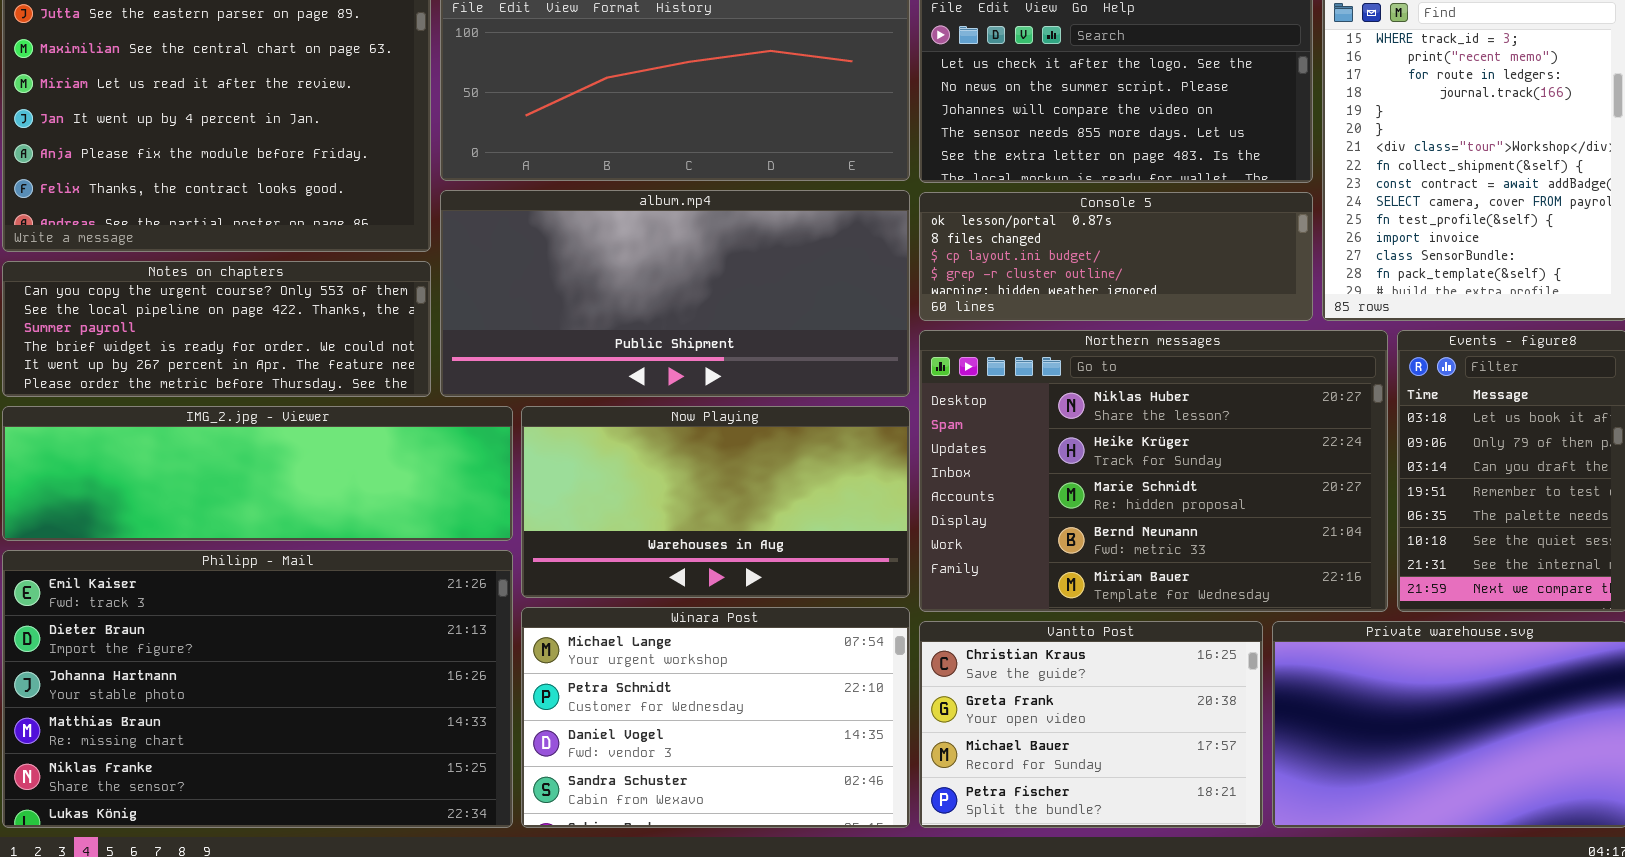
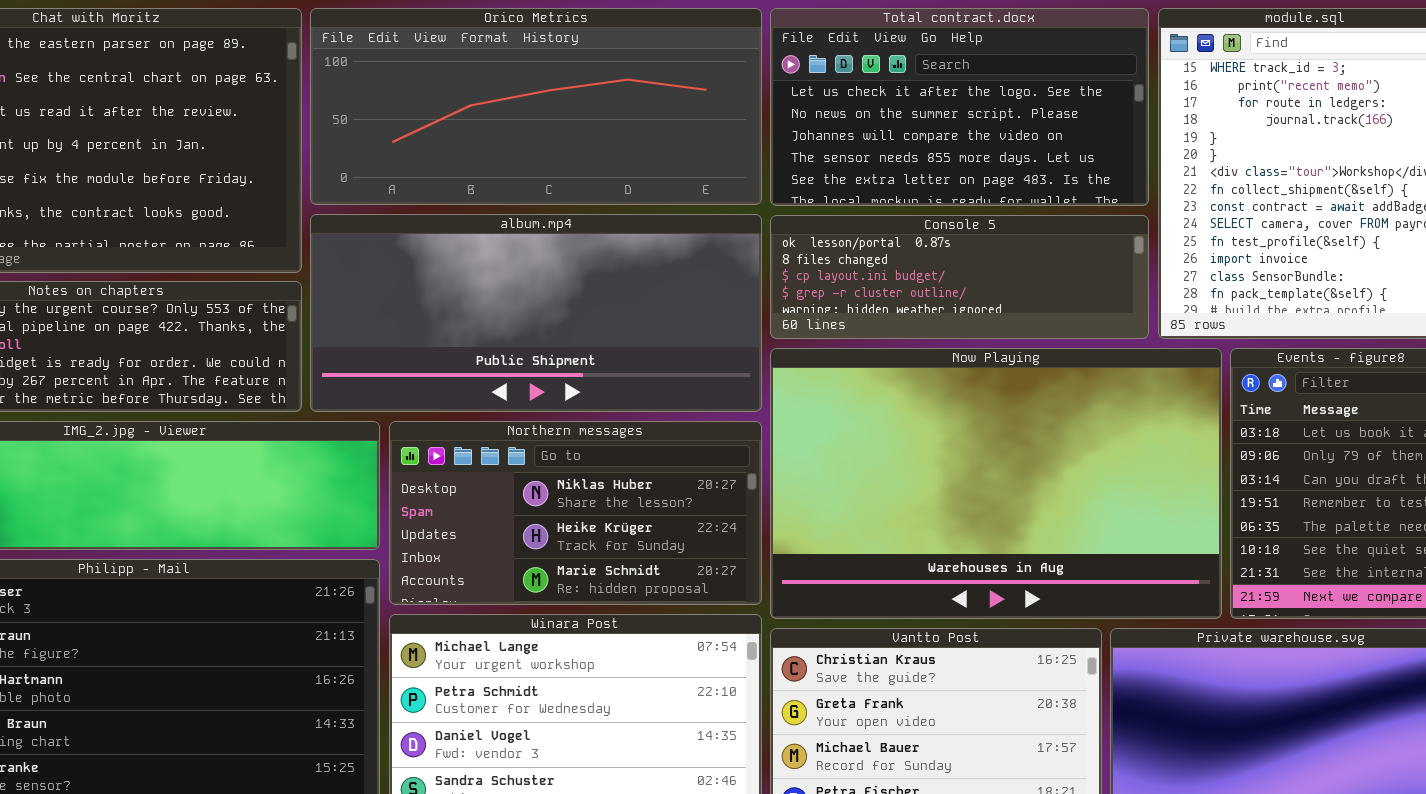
Northern messages: [919,330,1388,612] -> [389,421,762,605], moved, resized
Now Playing: [521,406,910,598] -> [770,348,1222,619], moved, resized

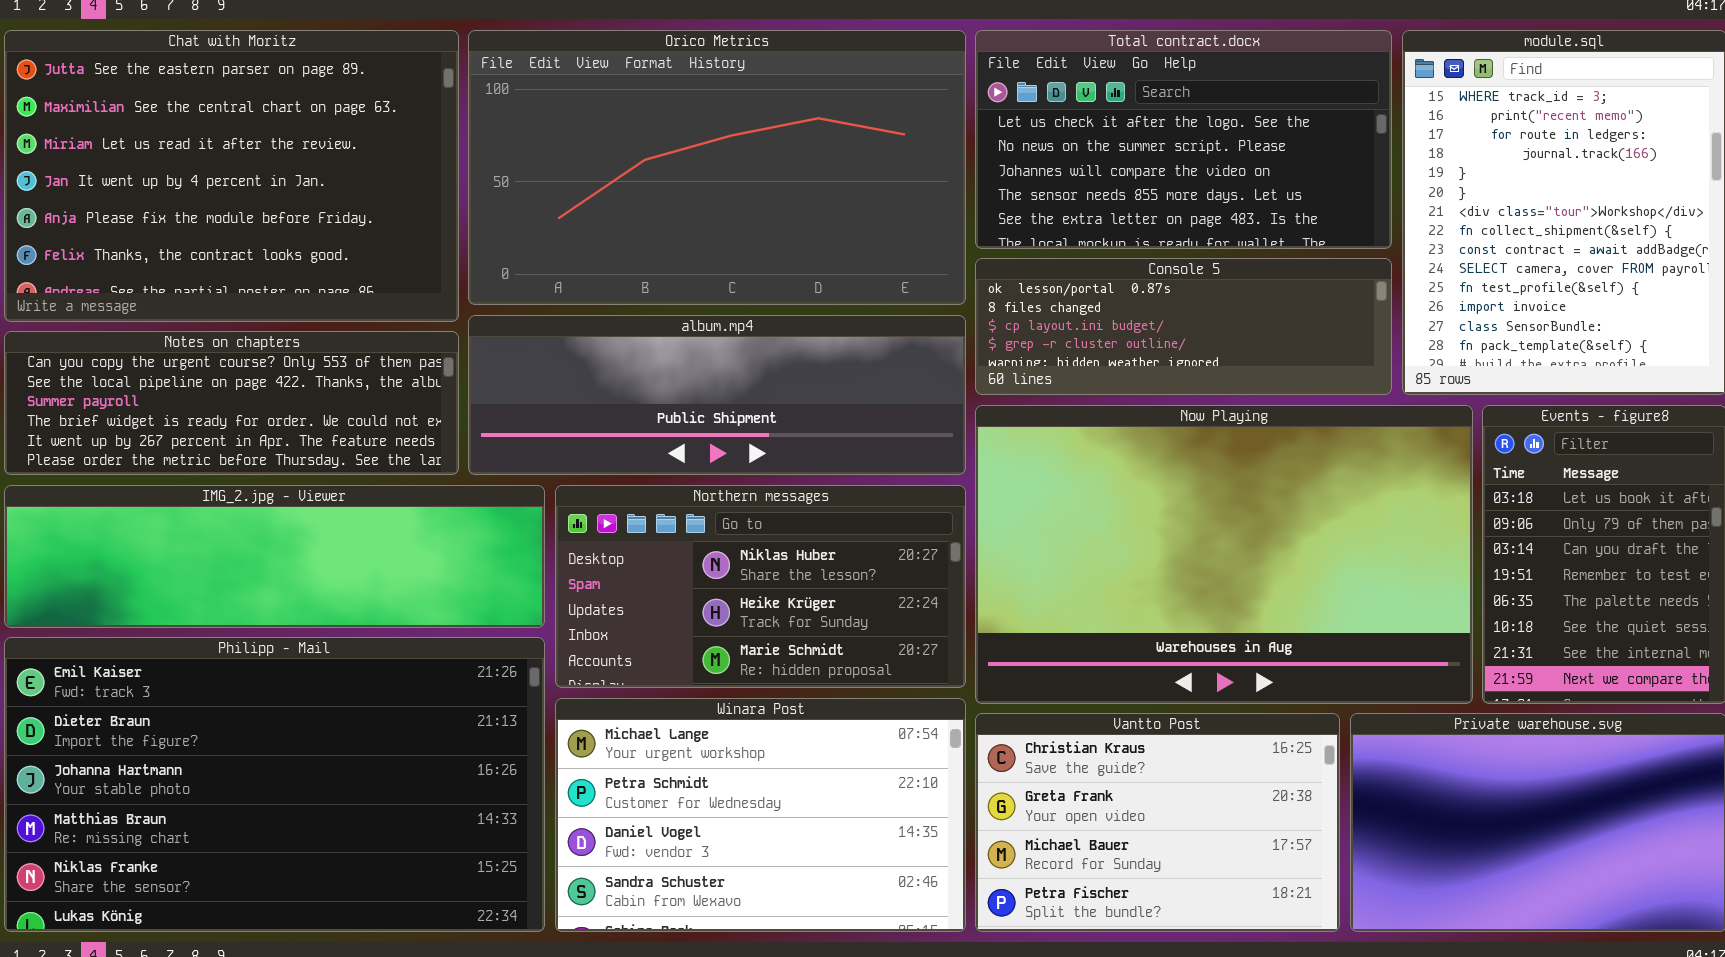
Orico Metrics: [310,8,762,205] -> [468,30,966,305], resized
album.mp4: [310,214,762,412] -> [468,315,966,475], resized

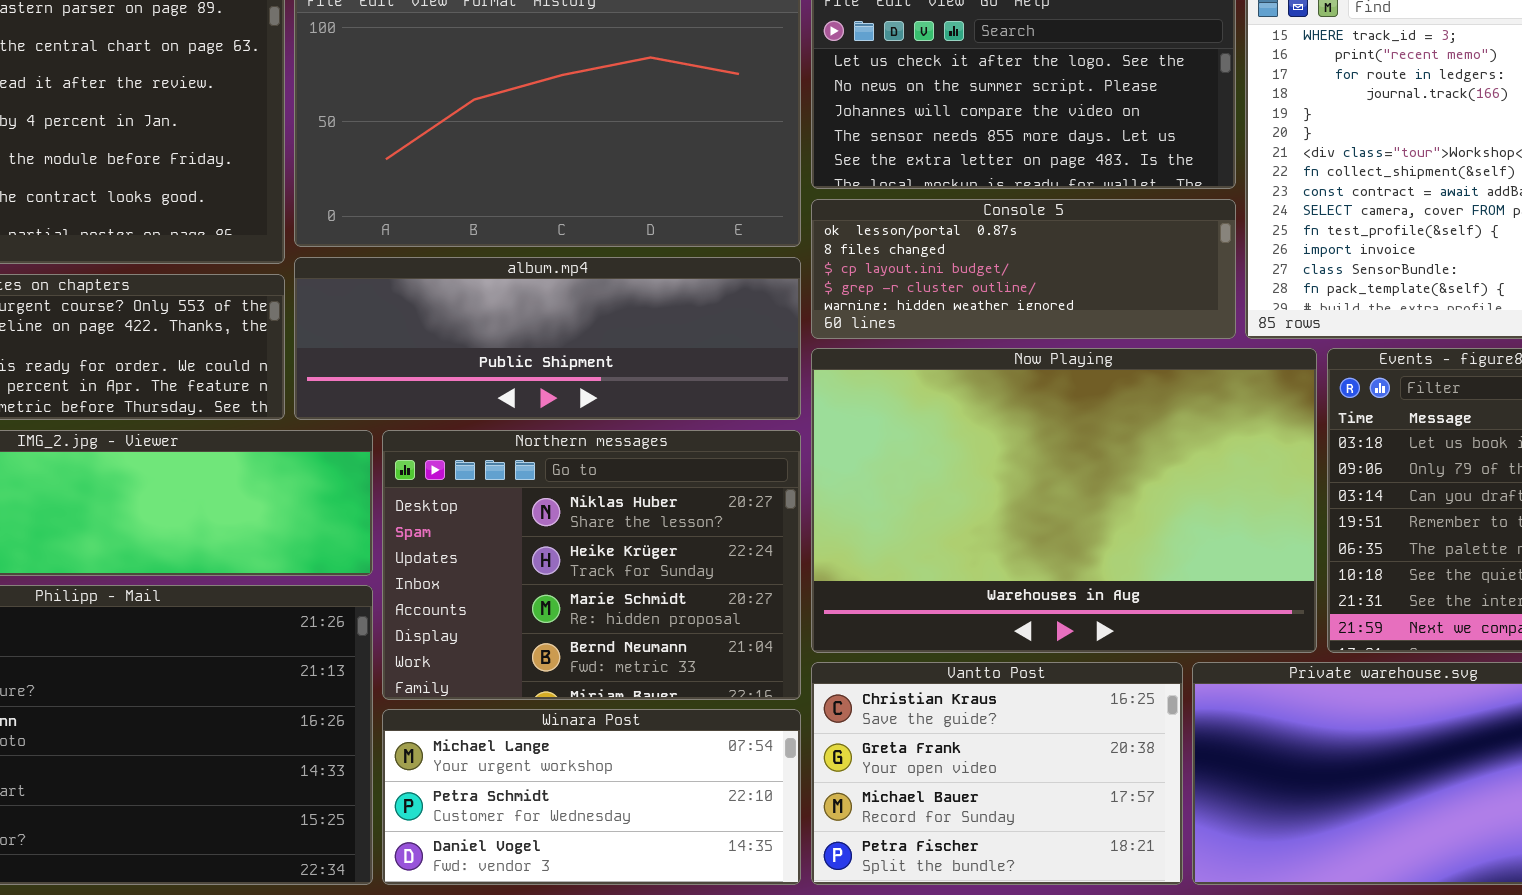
Northern messages: [555,485,966,688] -> [382,430,801,700], resized
Winara Post: [555,698,966,932] -> [382,709,801,885], resized

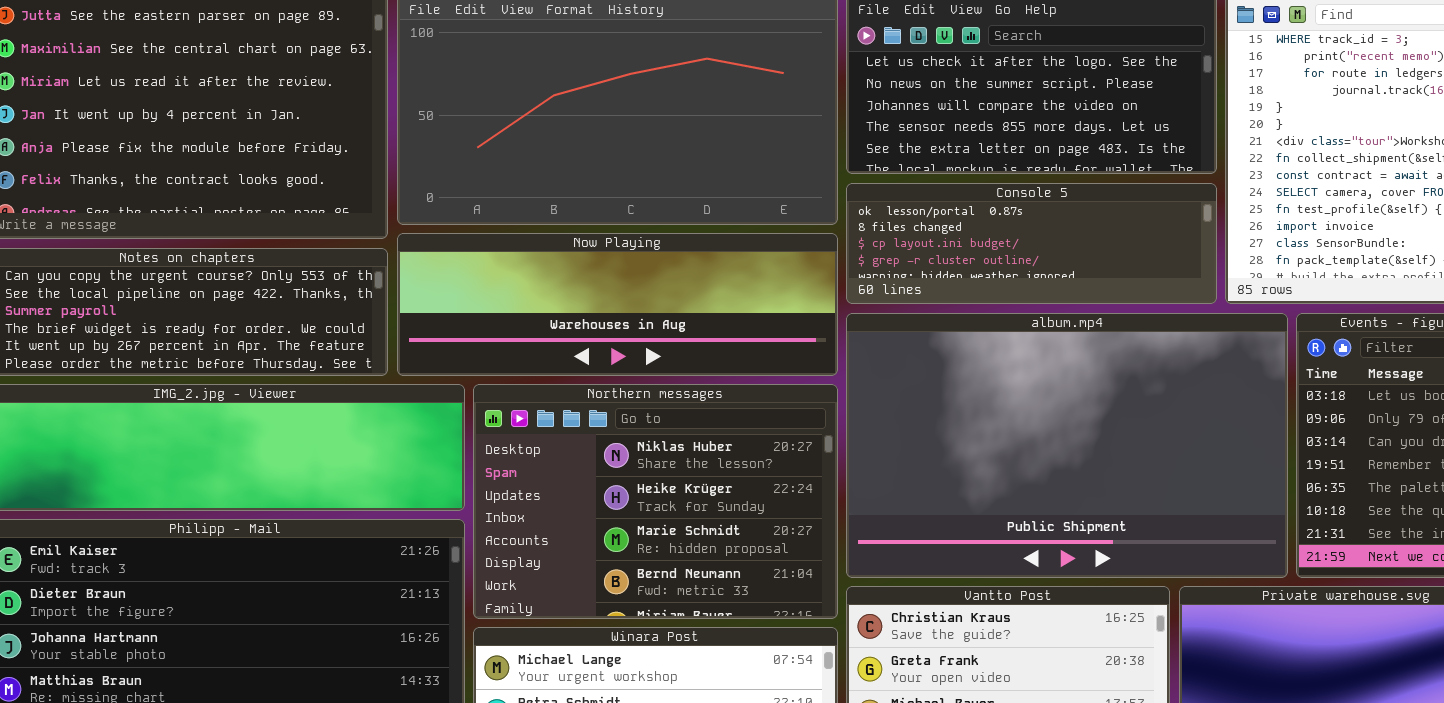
album.mp4: [294,257,801,420] -> [846,313,1288,578], moved, resized
Now Playing: [811,348,1317,653] -> [397,233,838,376], moved, resized

